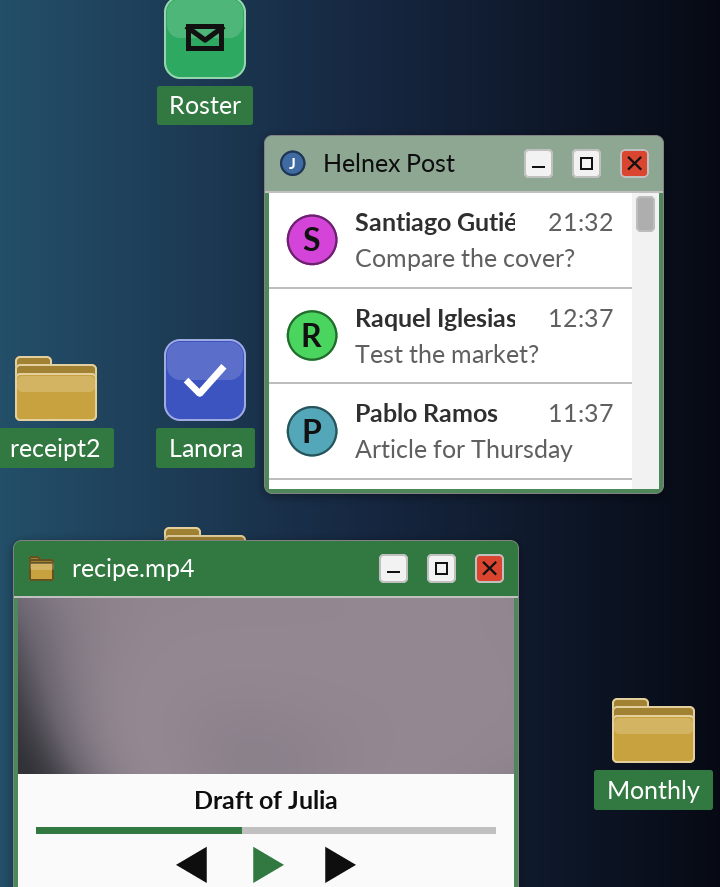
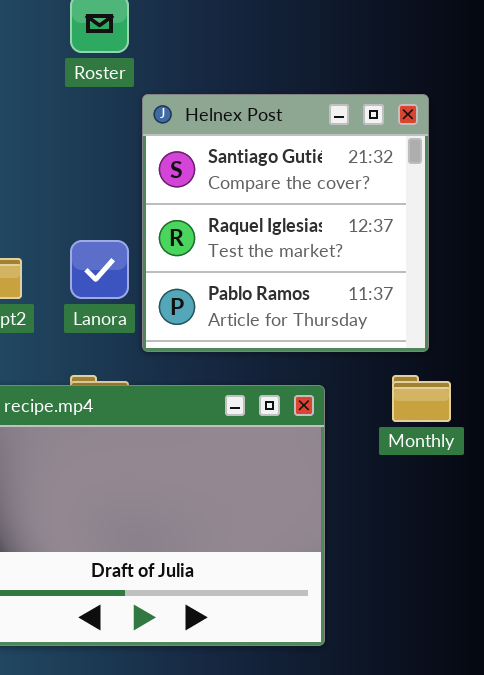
Monthly: [612,698,695,763] -> [392,375,451,422], moved

